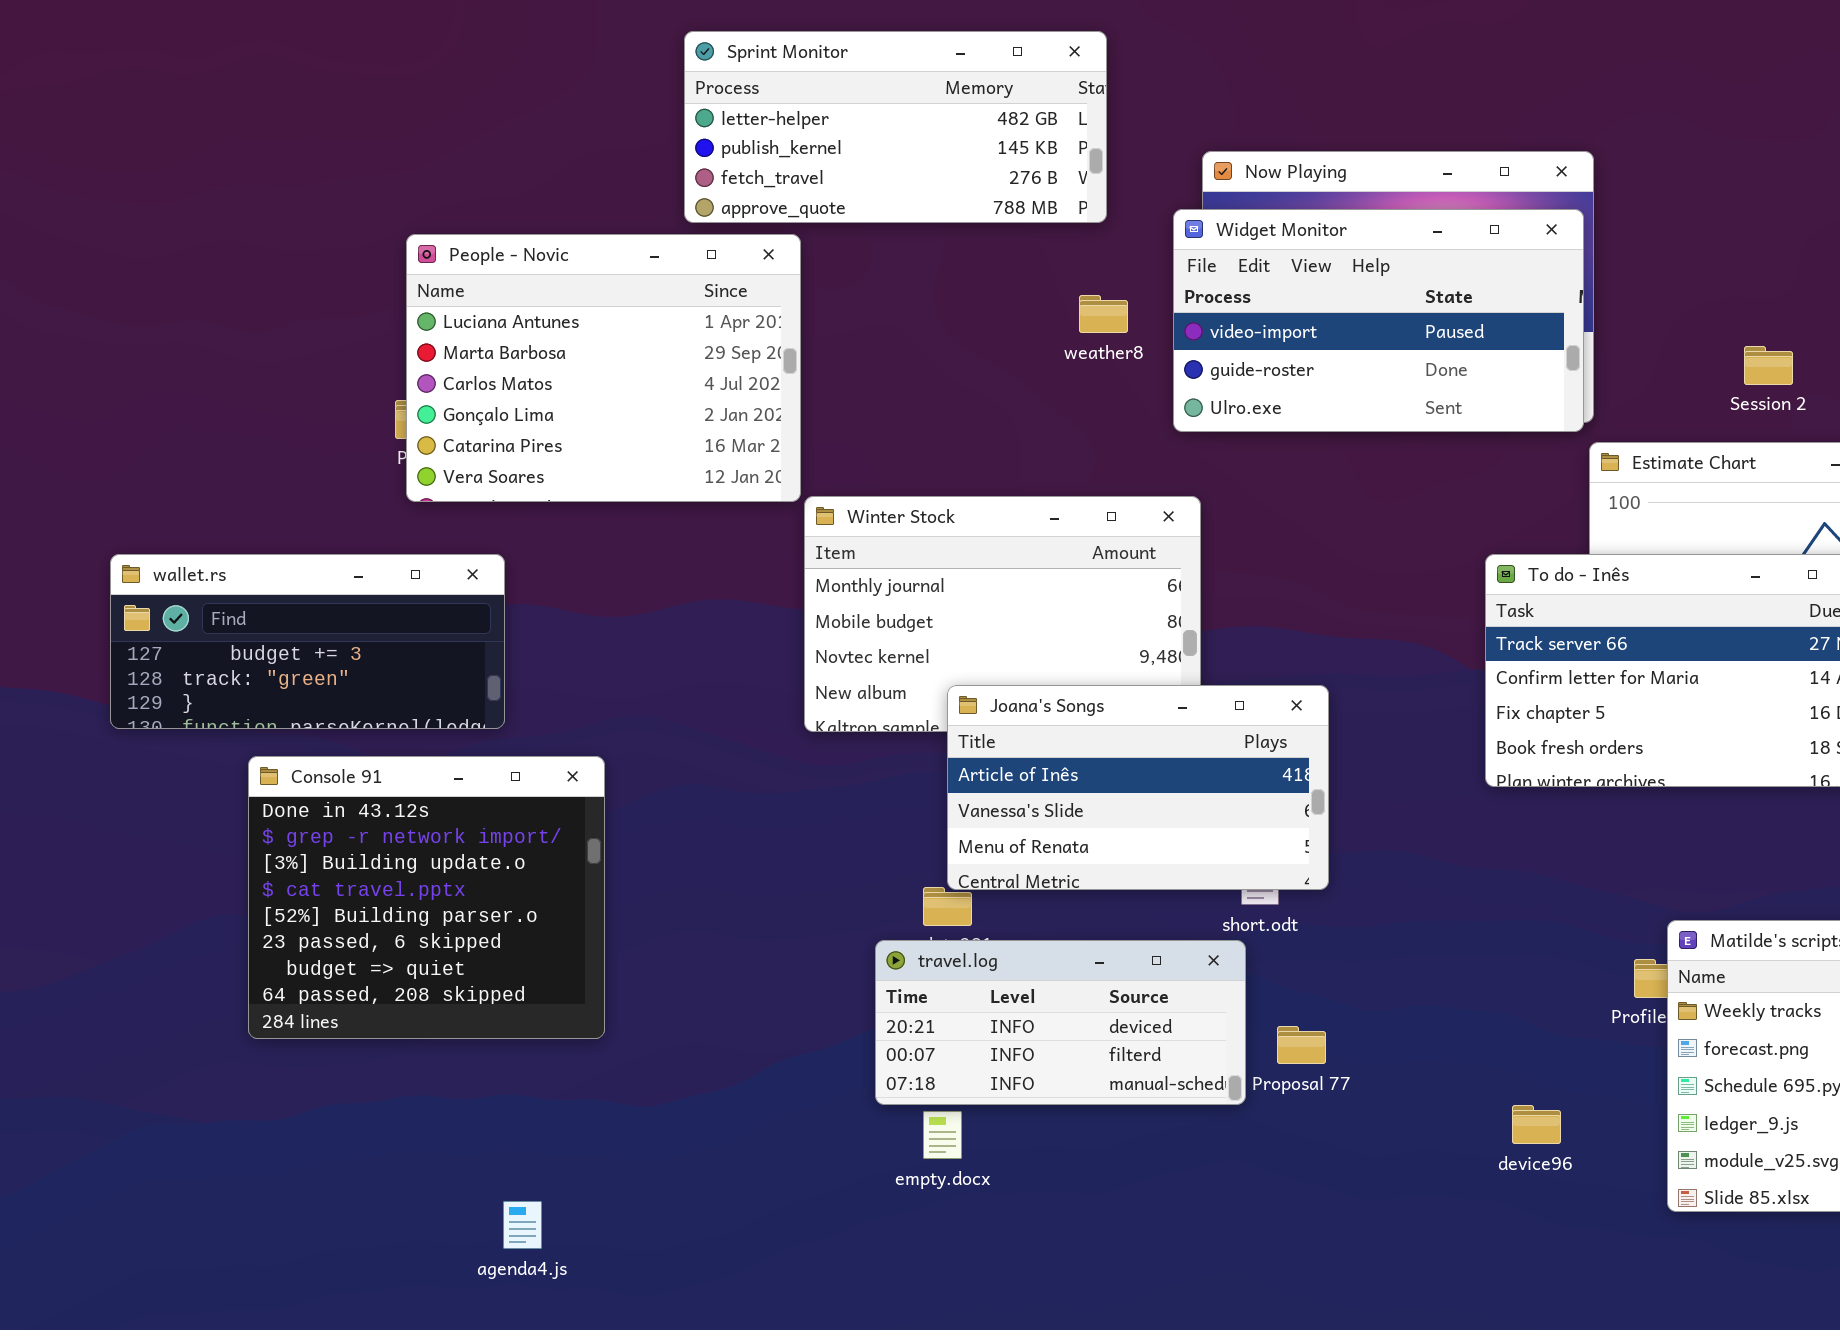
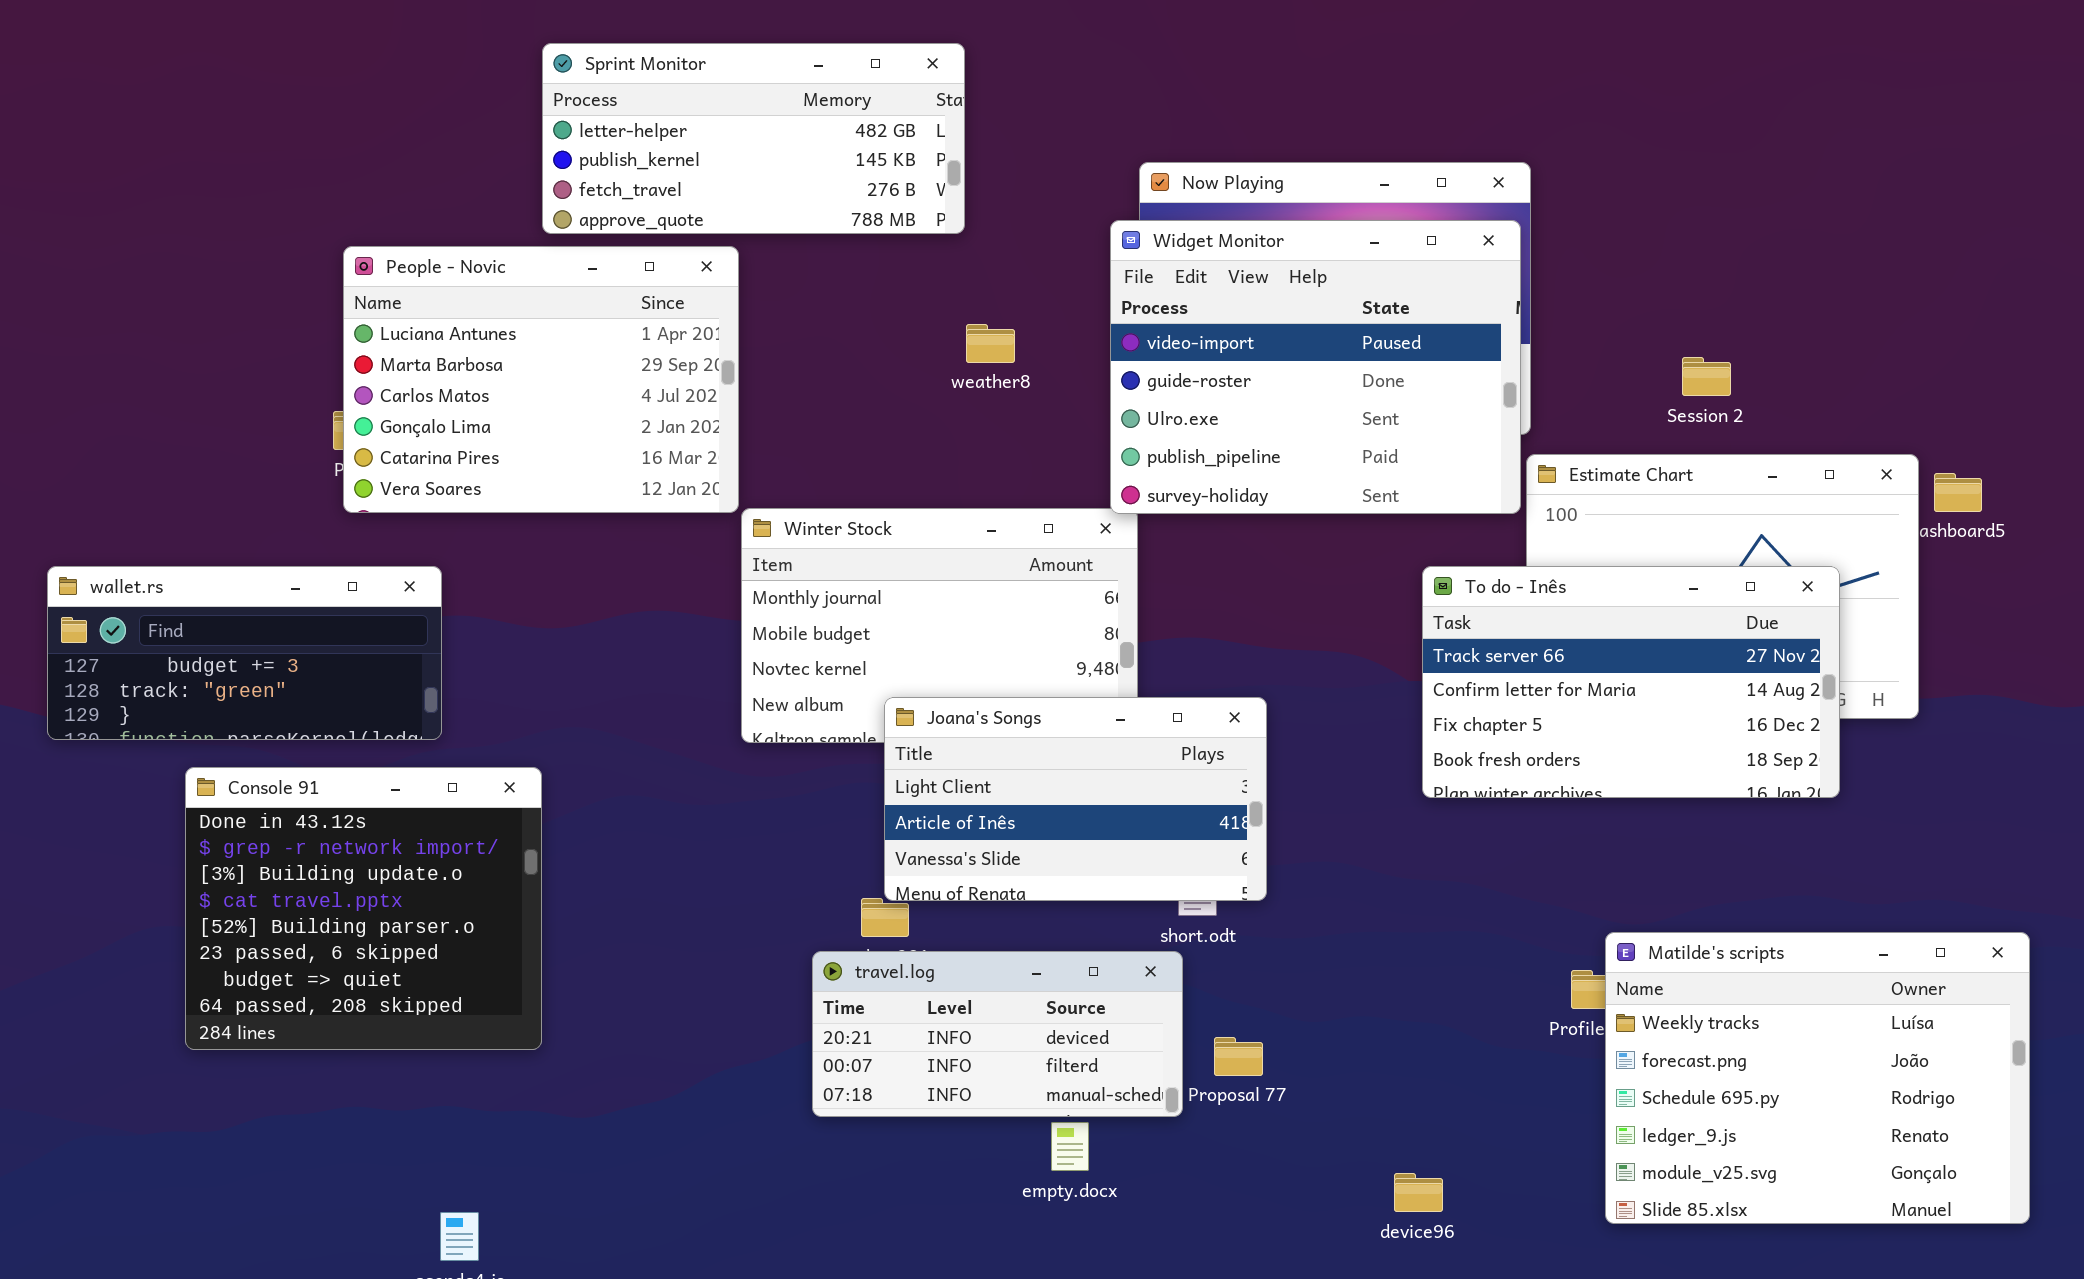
Sprint Monitor: [684,31,1107,223] -> [542,43,965,234], moved
Widget Monitor: [1173,209,1584,432] -> [1110,220,1521,514], resized
weather8: [1079,295,1128,333] -> [966,324,1015,363], moved
Joana's Songs: [947,685,1329,890] -> [884,697,1267,901], scrolled up 1 row
device96: [1512,1105,1561,1144] -> [1394,1173,1443,1212], moved
empty.docx: [923,1111,962,1159] -> [1051,1122,1089,1171], moved

